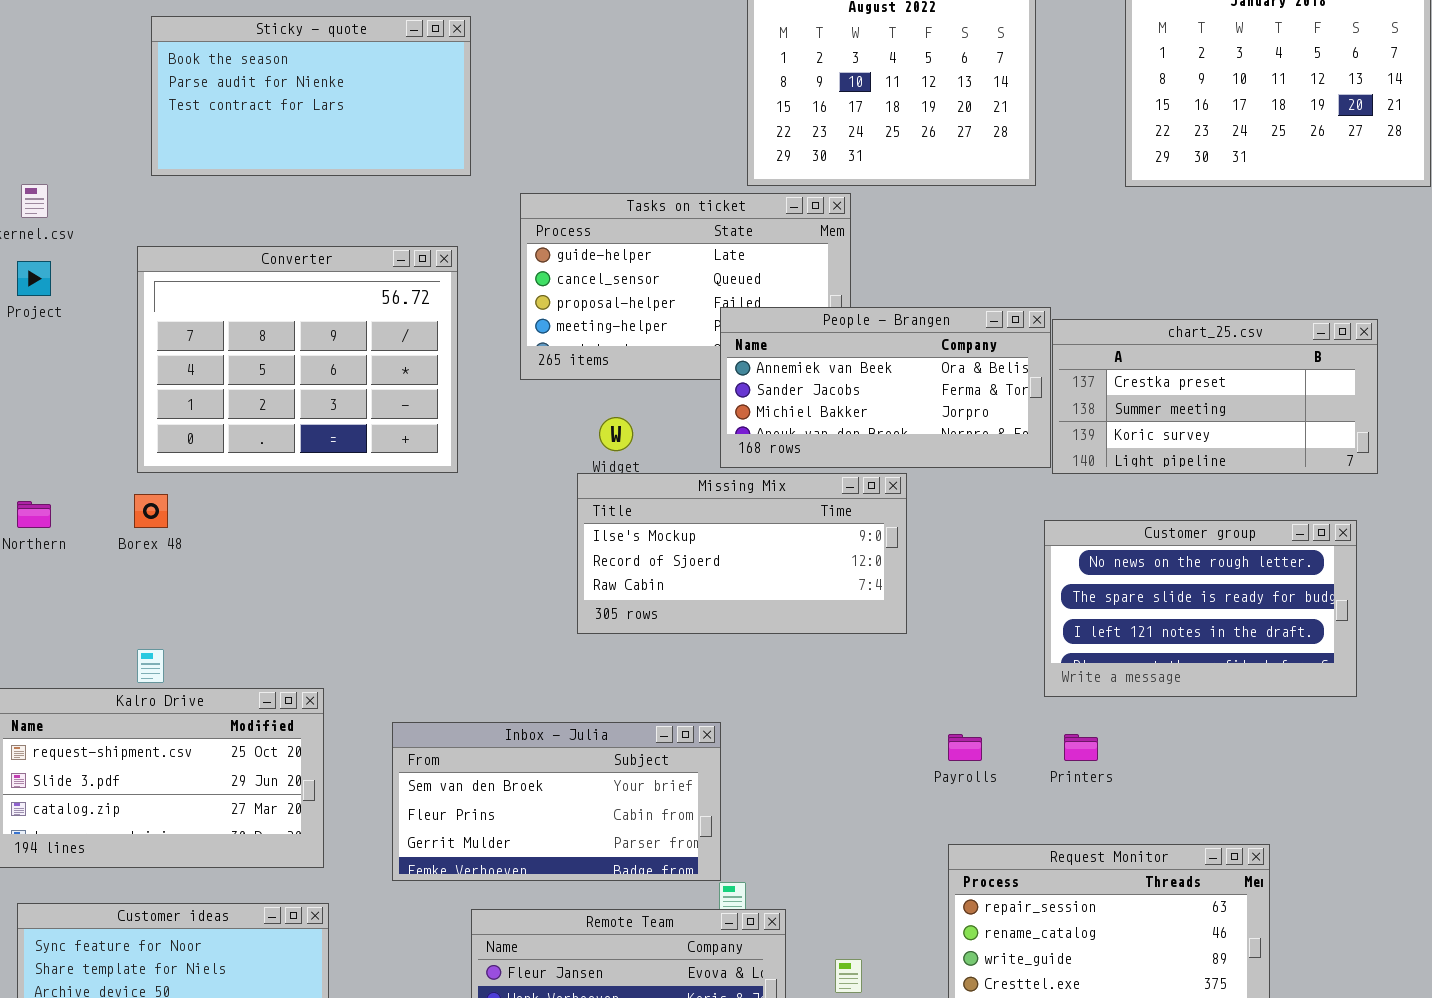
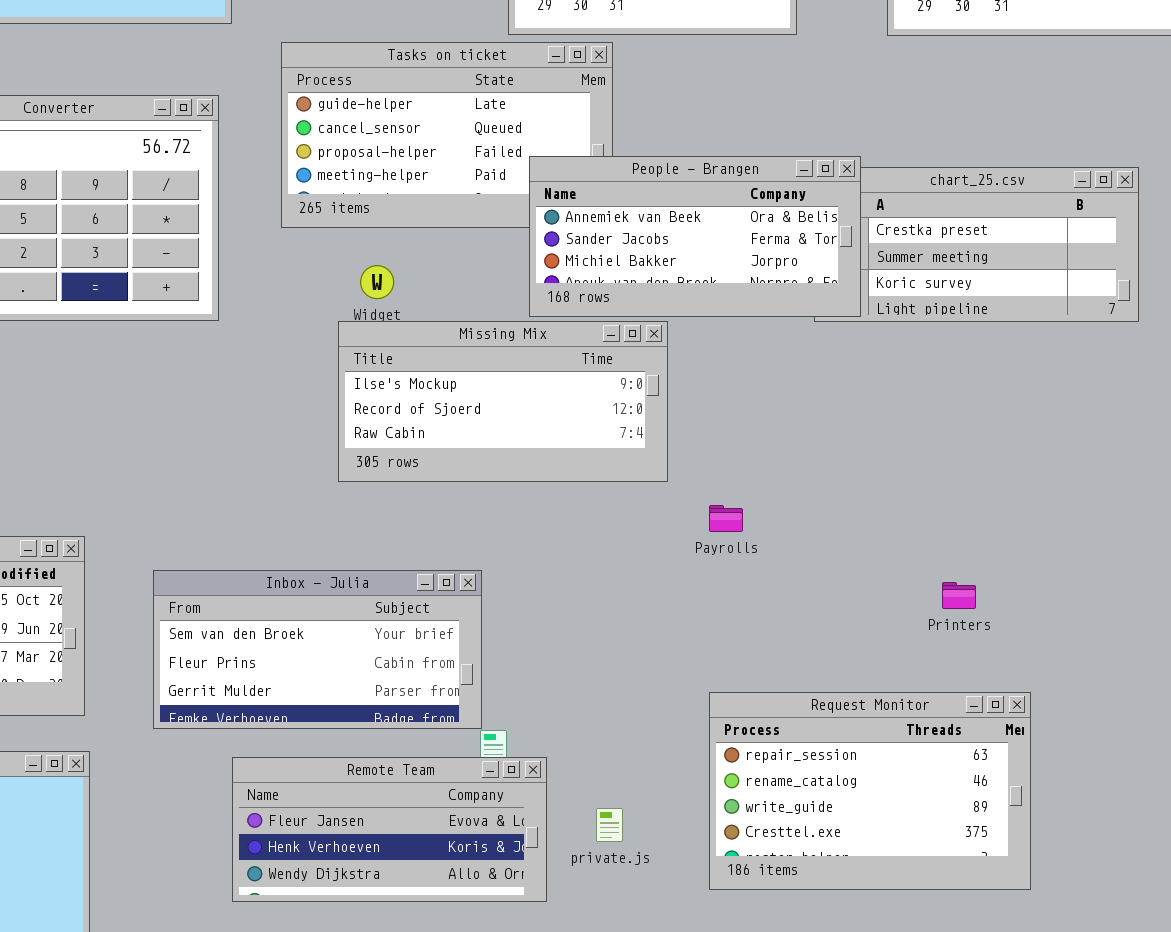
People - Brangen: [720,307,1051,468] -> [529,156,861,317], moved
Customer group: [1044,520,1357,697] -> none, closed
Payrolls: [948,734,982,761] -> [709,505,743,532], moved
Printers: [1064,734,1098,761] -> [942,582,976,609], moved

